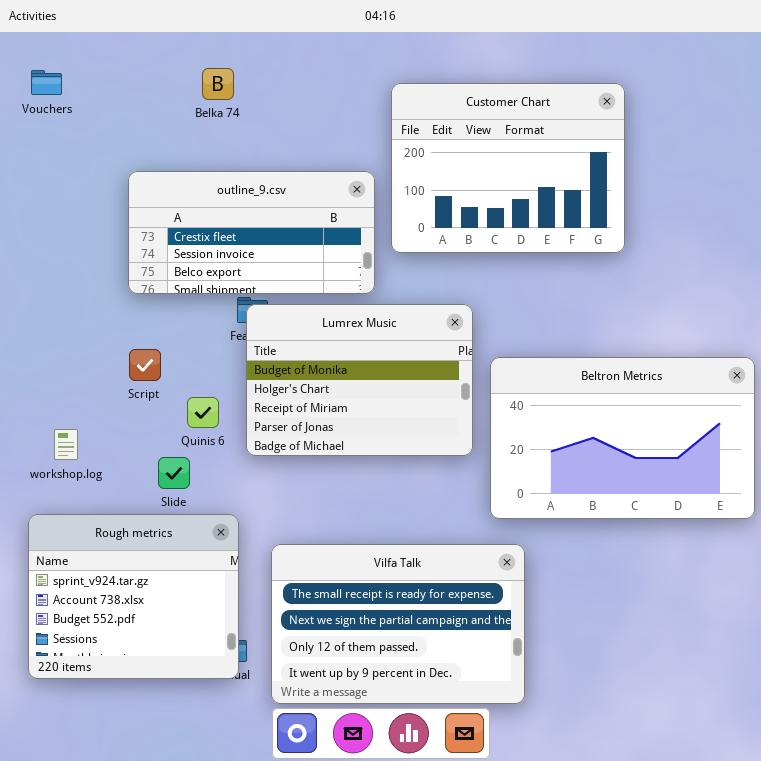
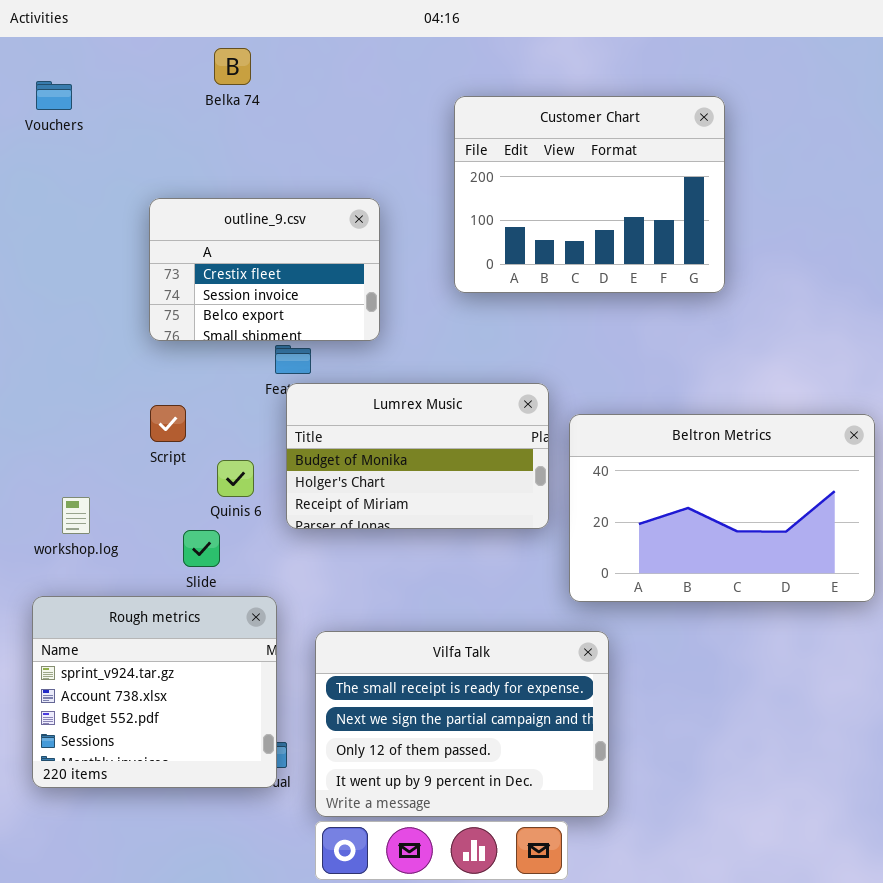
Belka 74: [202,68,234,100] -> [214,48,251,85], moved
outline_9.csv: [128,171,375,294] -> [149,198,380,341], resized
Lumrex Music: [246,304,473,456] -> [286,383,549,529], resized

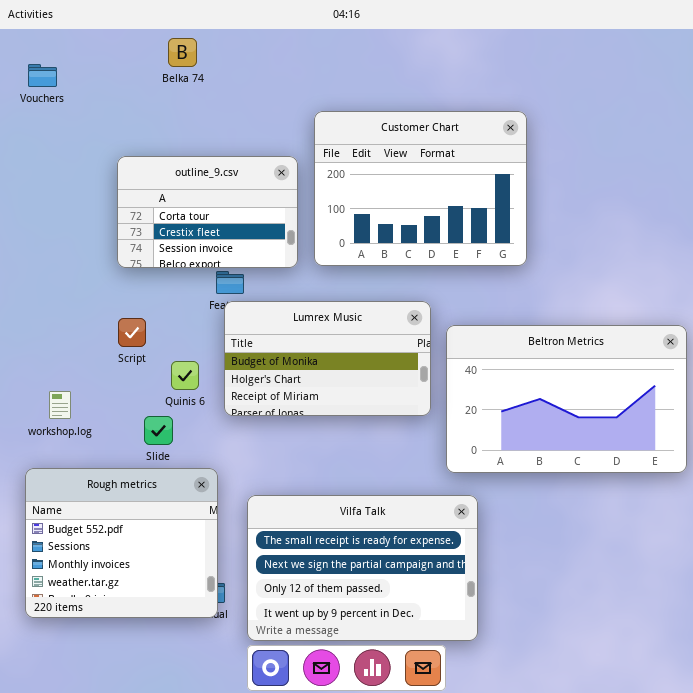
Customer Chart: [454,96,725,293] -> [314,111,527,266], moved
outline_9.csv: [149,198,380,341] -> [117,156,298,268], scrolled up 1 row
Rough metrics: [32,596,277,788] -> [25,468,218,618], scrolled down 2 rows

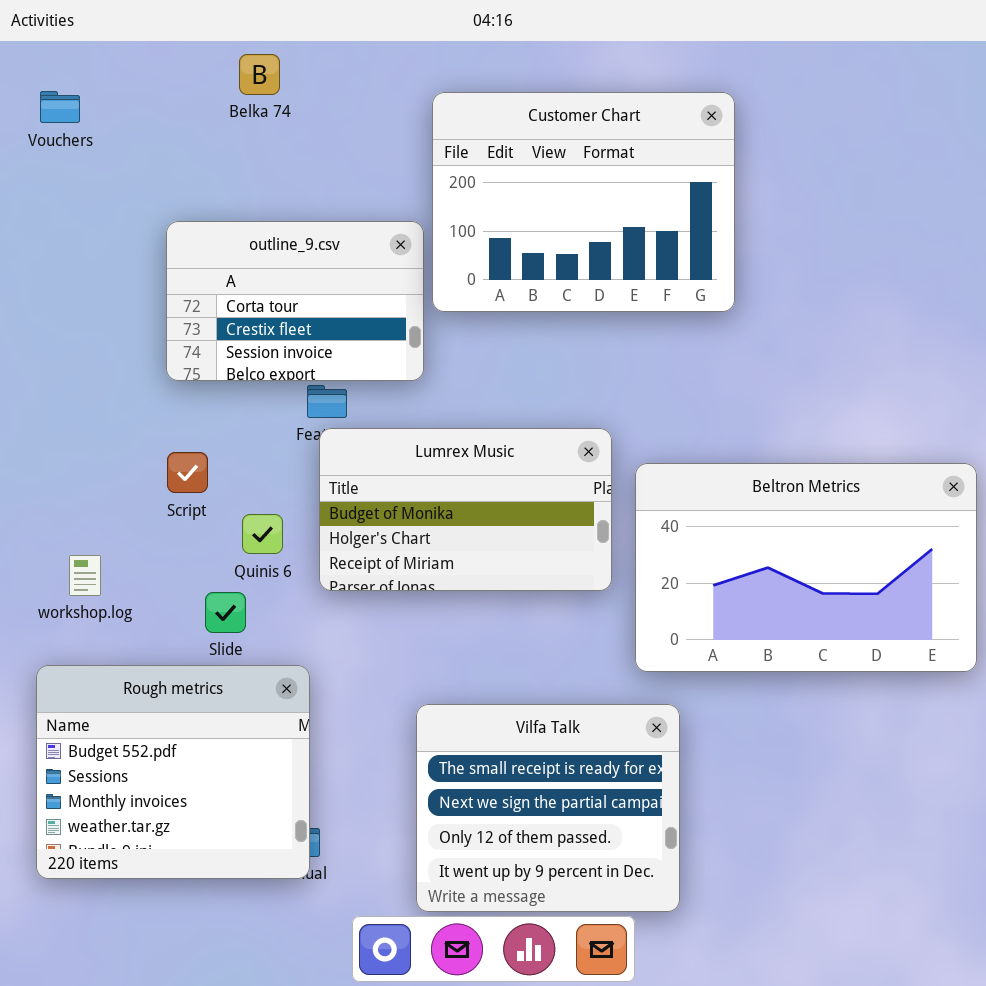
Customer Chart: [314,111,527,266] -> [432,92,735,312], moved
Vilfa Talk: [247,495,478,641] -> [416,704,680,912], resized

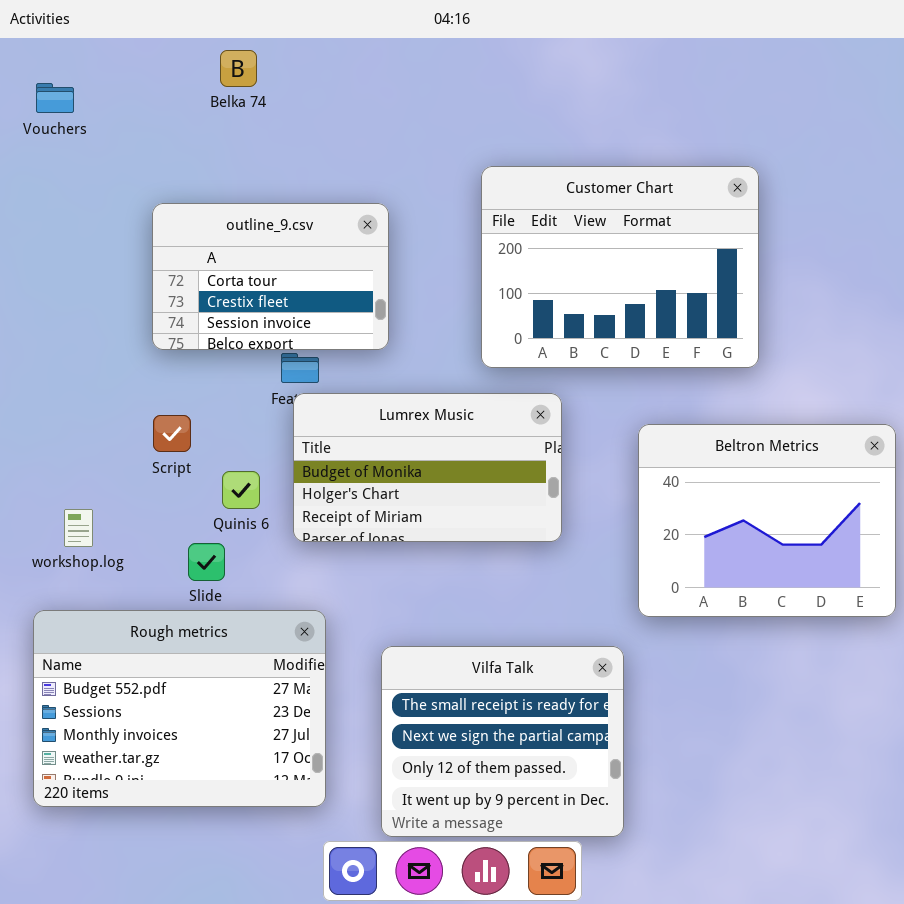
Customer Chart: [432,92,735,312] -> [481,166,759,368], moved
Beltron Metrics: [635,463,977,672] -> [638,424,896,617], resized
Rough metrics: [36,665,310,879] -> [33,610,326,807], resized

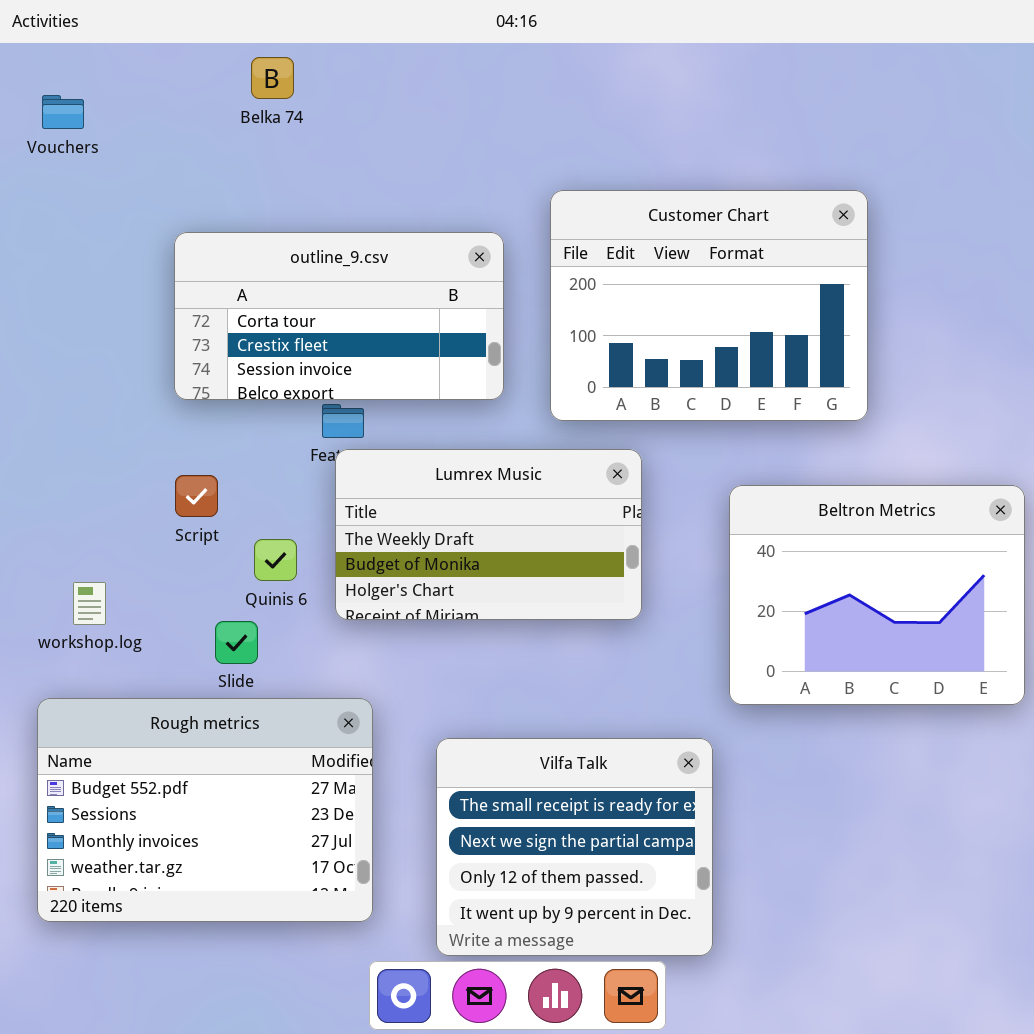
outline_9.csv: [152,203,389,350] -> [174,232,504,400], resized
Lumrex Music: [293,393,562,542] -> [335,449,642,620], scrolled up 1 row

